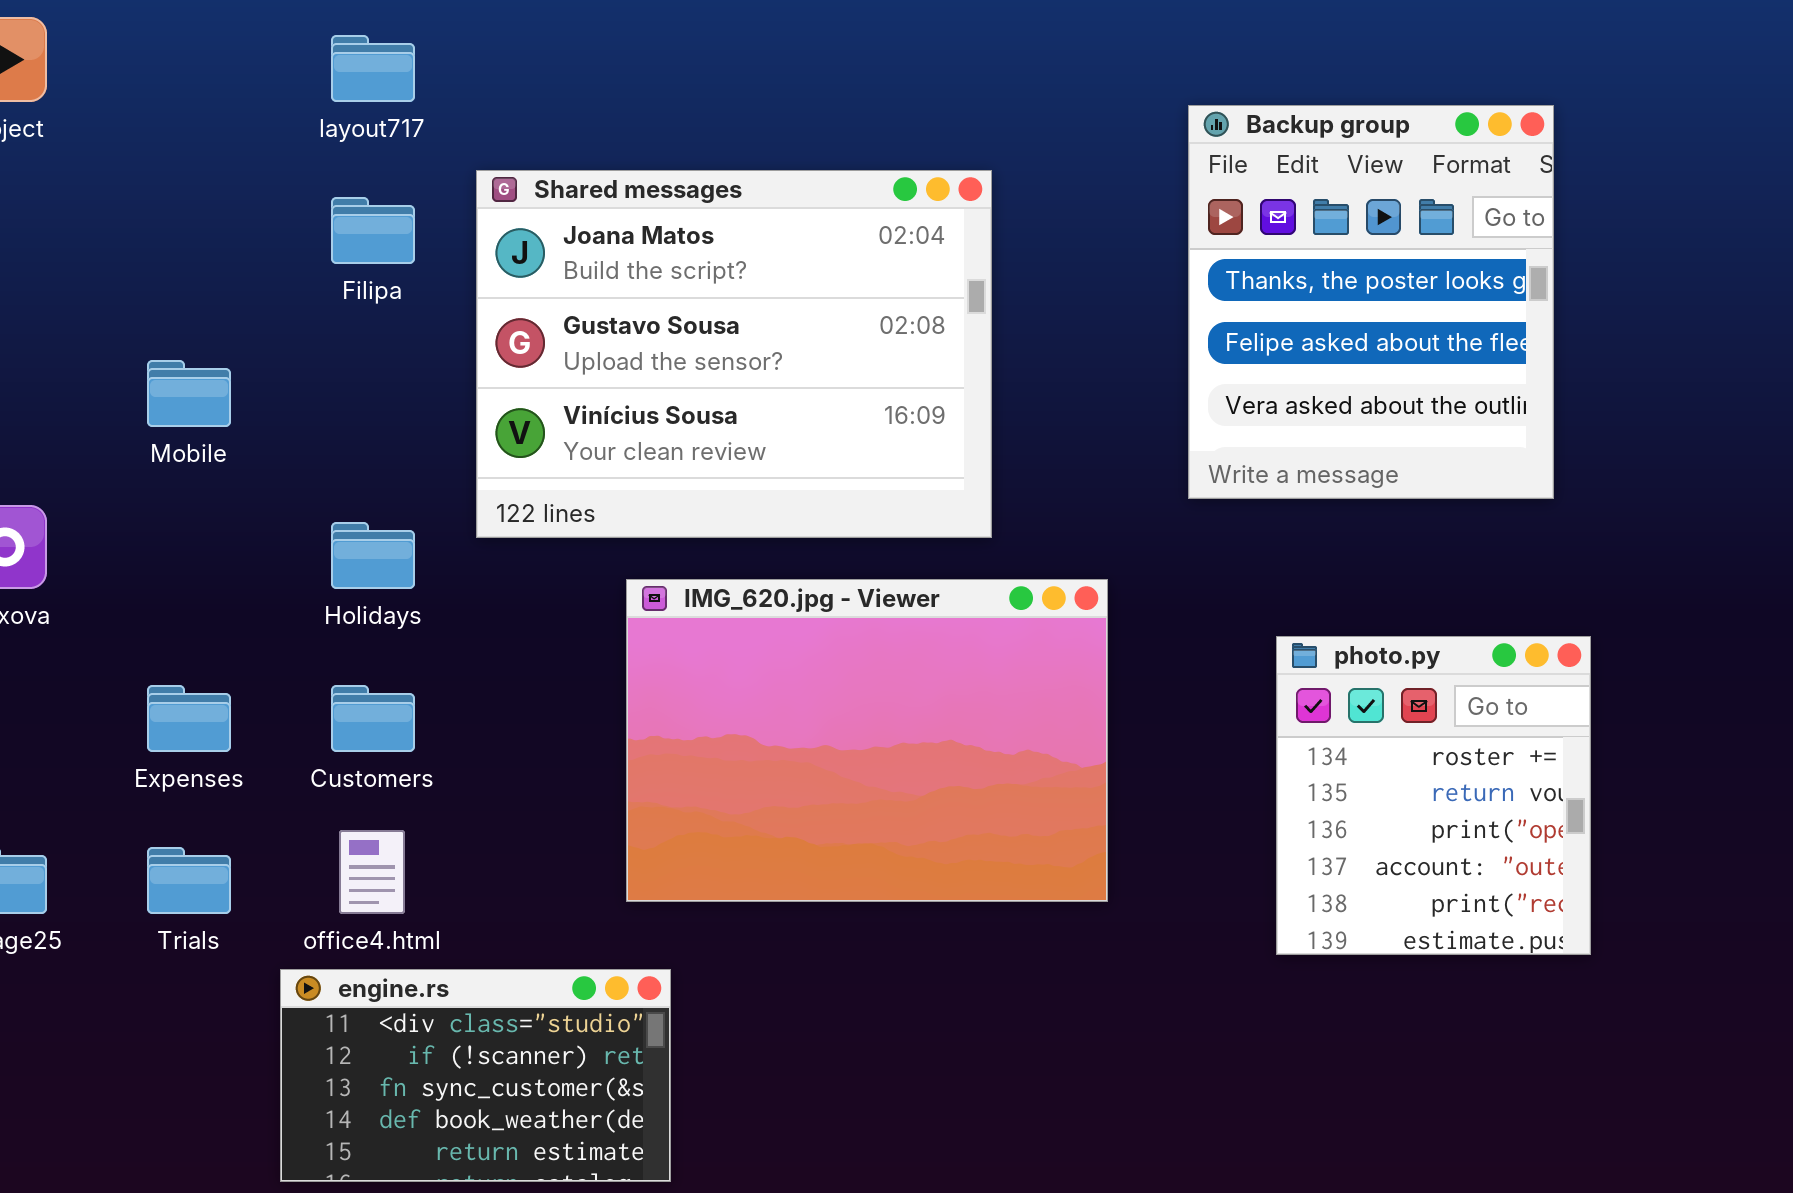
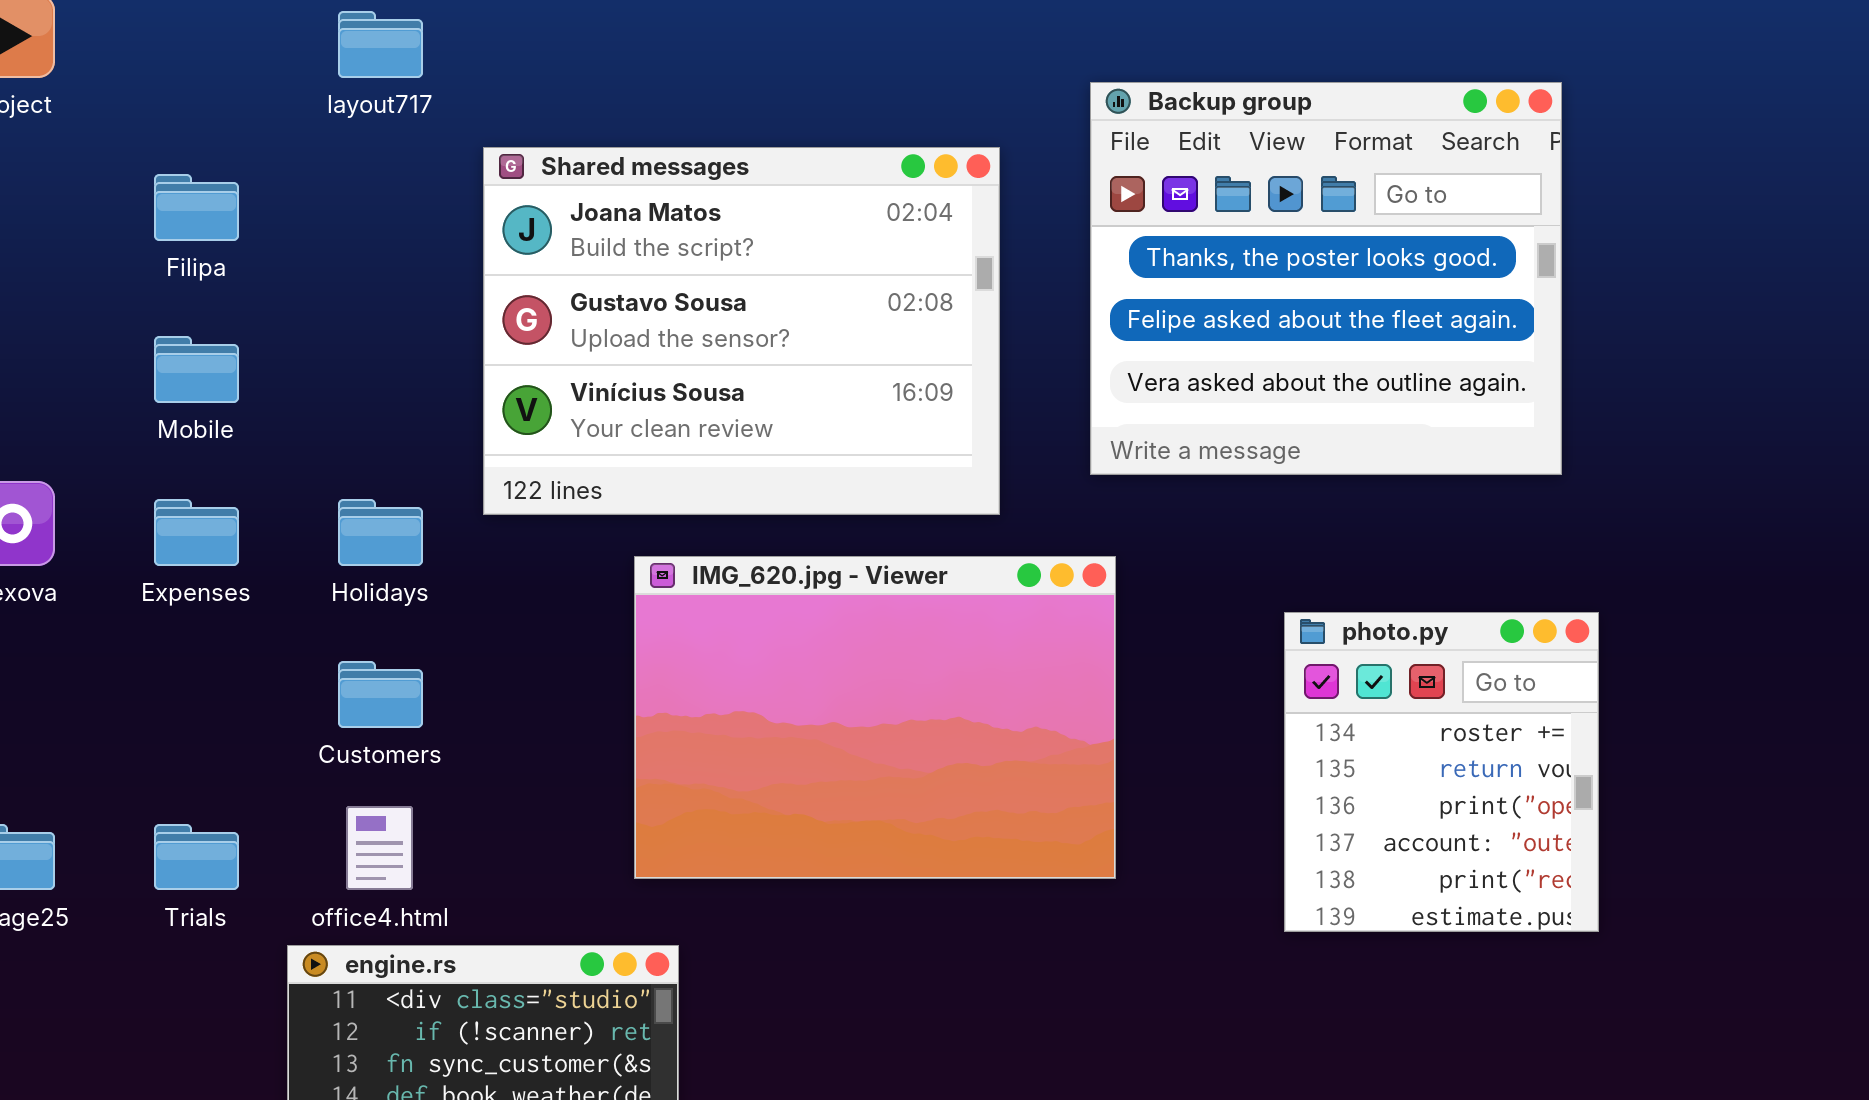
Backup group: [1188,105,1554,499] -> [1090,82,1562,475], resized
Filipa: [331,197,415,264] -> [154,174,239,241], moved
Expenses: [147,685,231,752] -> [154,499,239,566], moved

